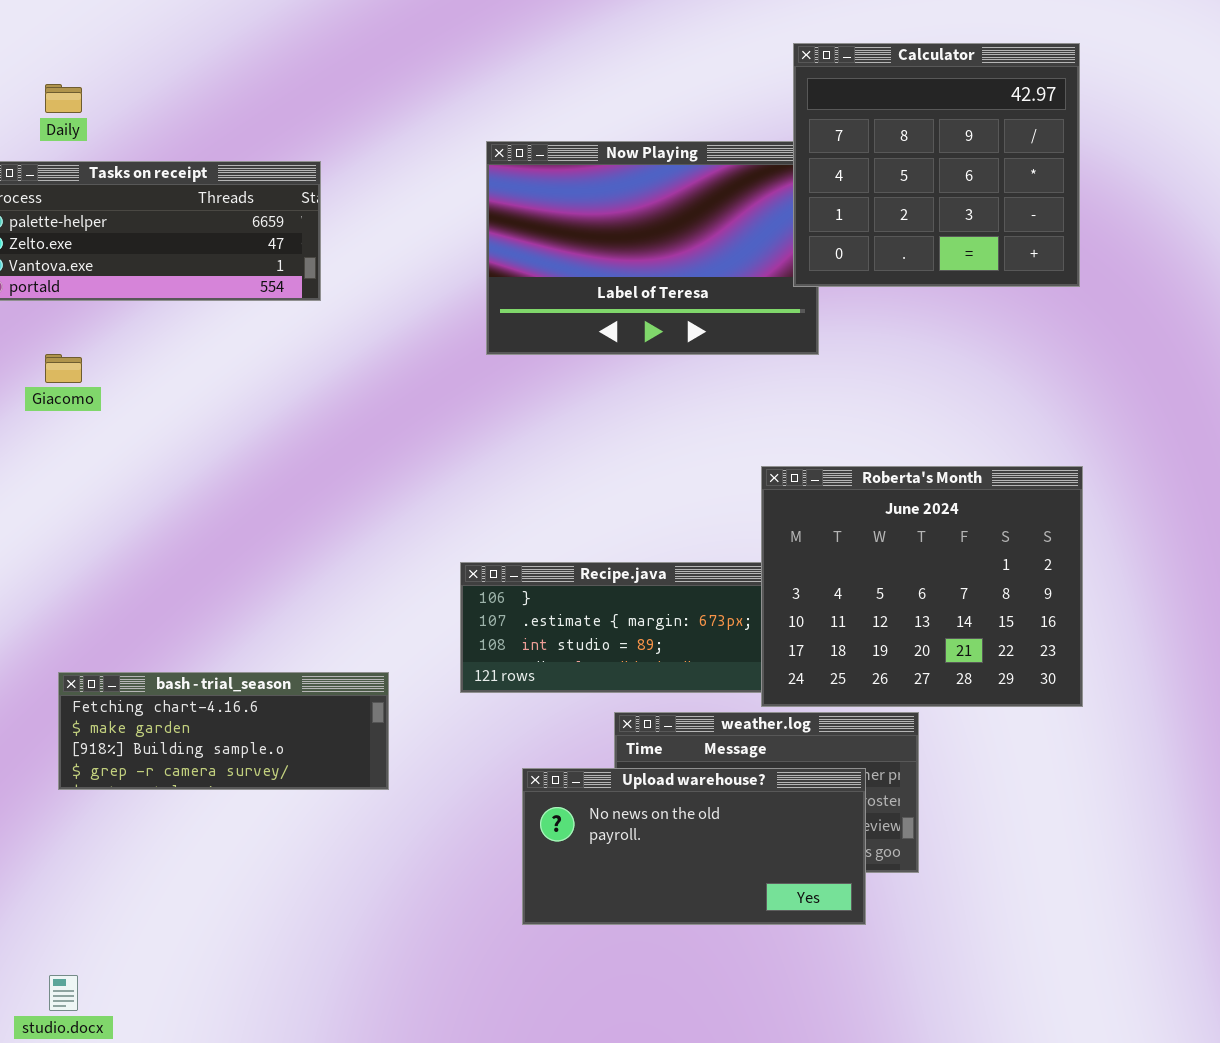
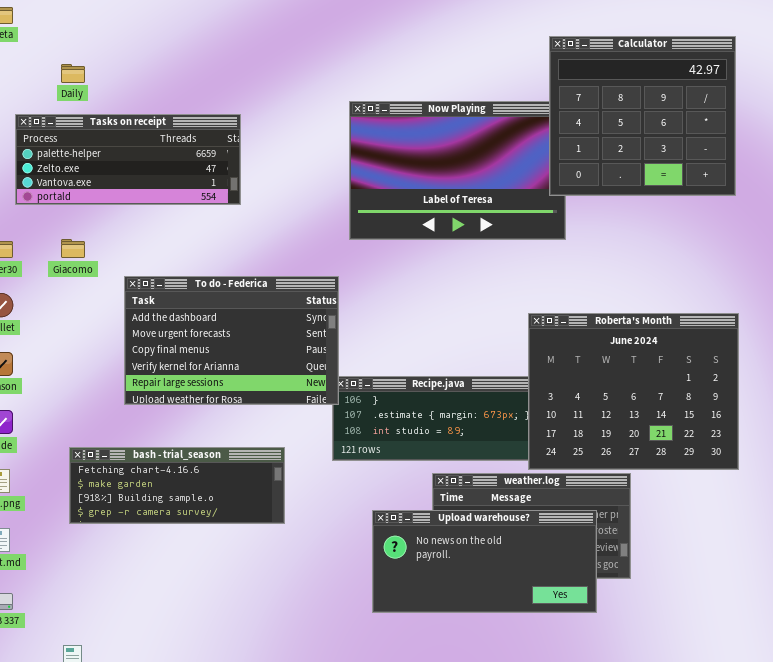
To do - Federica: none -> [124,276,339,405], opened

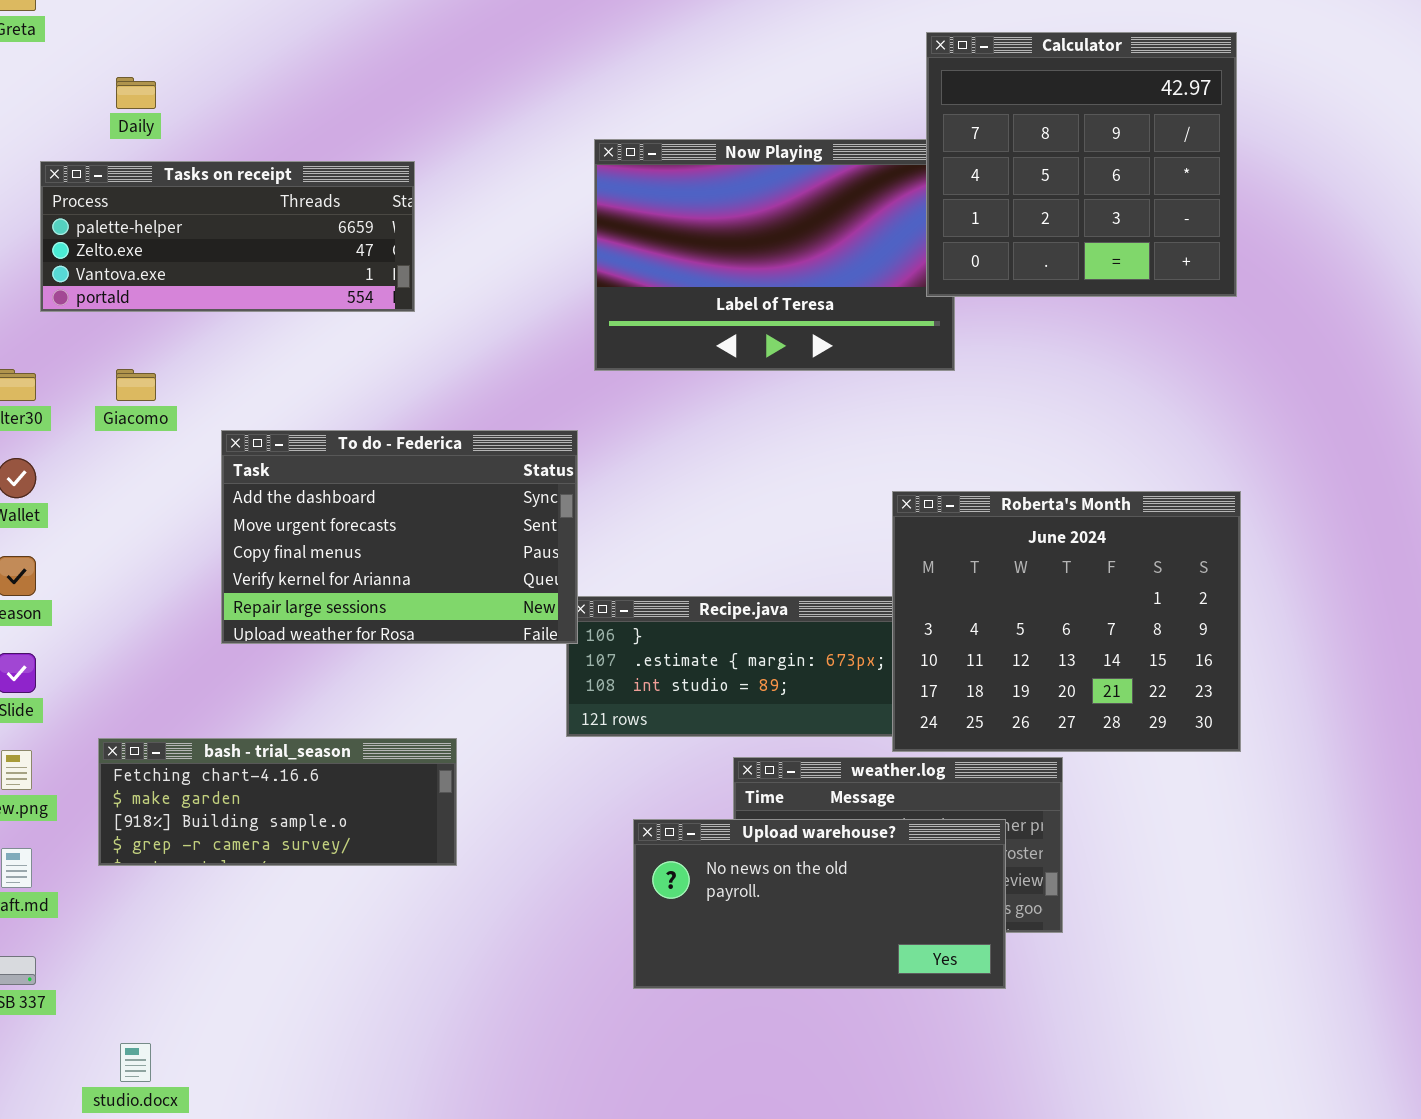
bash - trial_season: [69,447,285,524] -> [98,738,457,866], moved

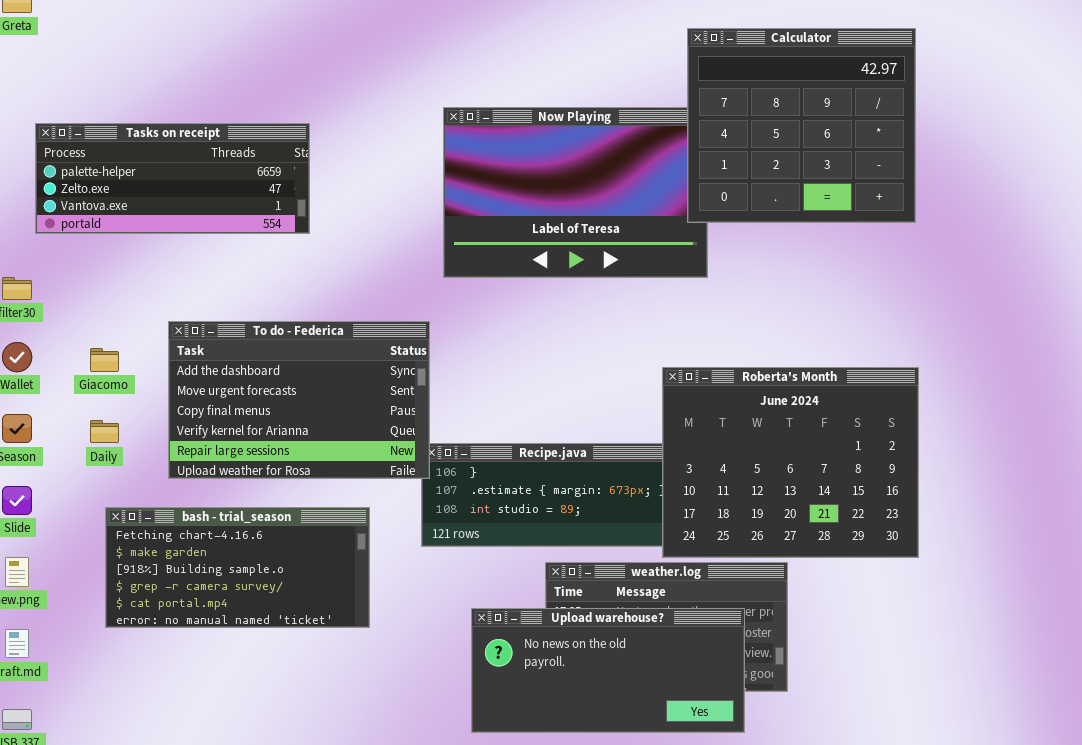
Daily: [116,77,156,109] -> [90,420,119,443], moved
Giacomo: [116,369,156,401] -> [90,348,119,372], moved
bash - trial_season: [98,738,457,866] -> [105,507,370,628], moved, resized

